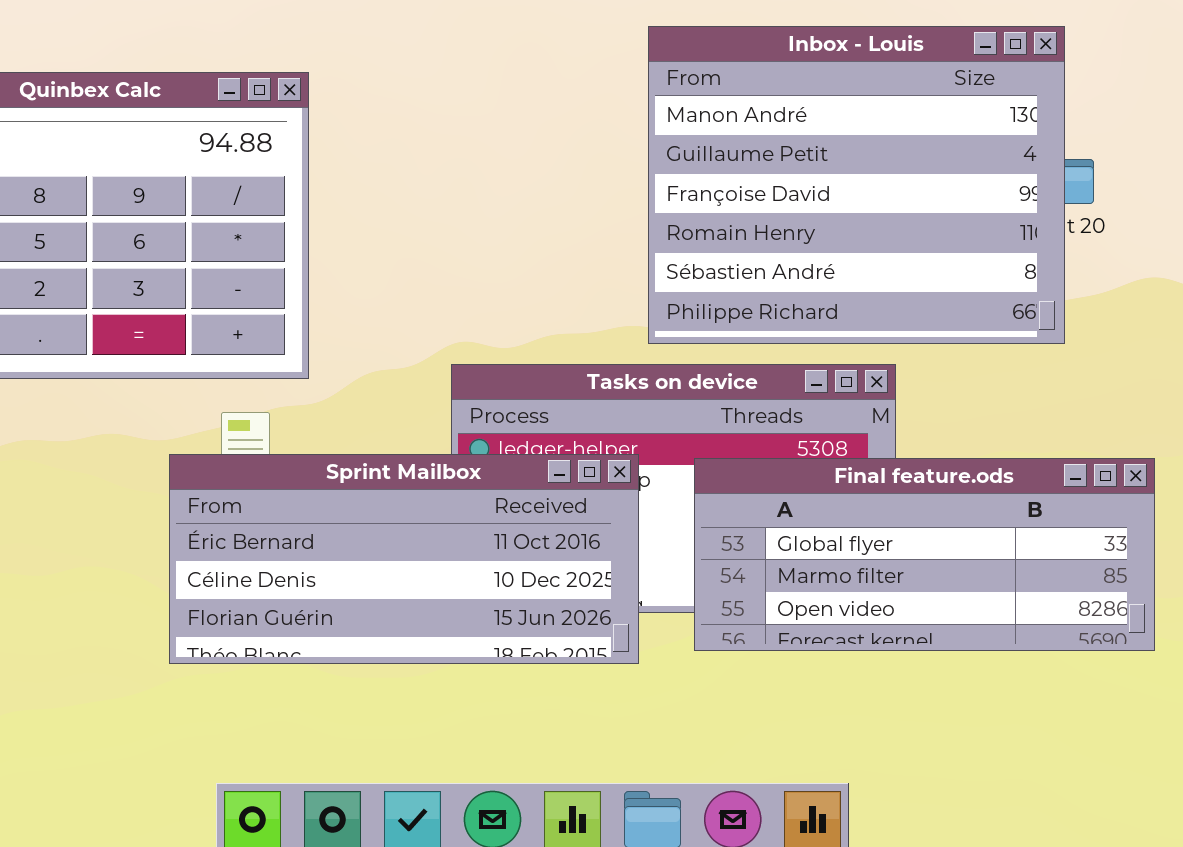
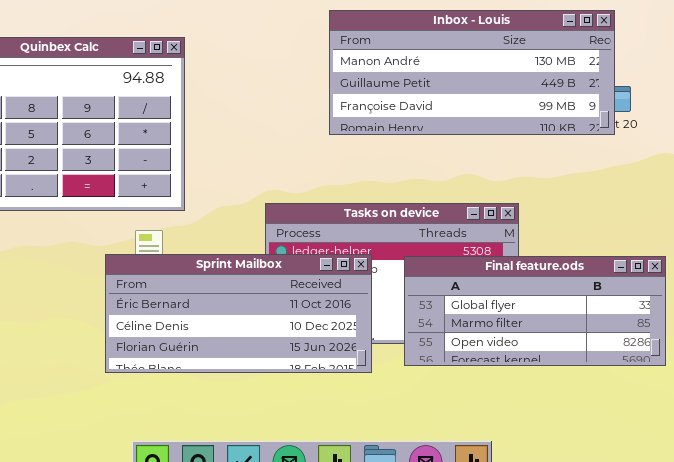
Inbox - Louis: [648,26,1065,344] -> [329,10,615,135], resized

